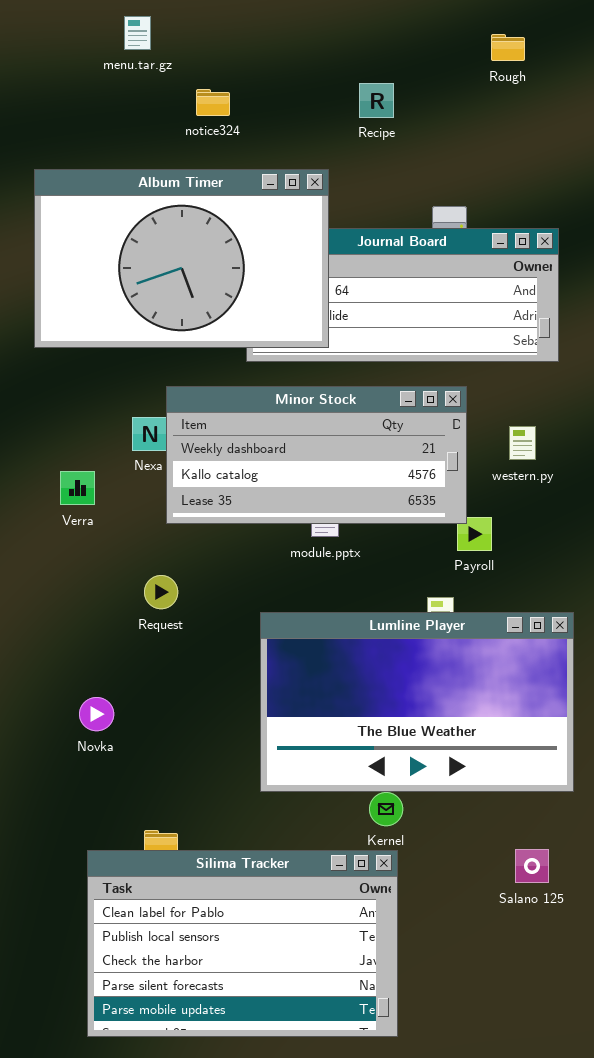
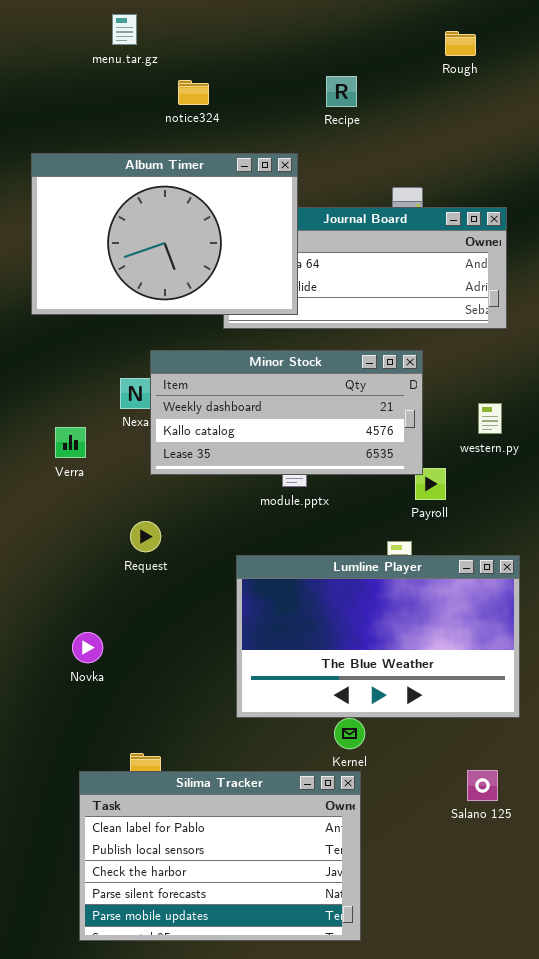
western.py: [509,426,536,460] -> [478,403,502,434], moved

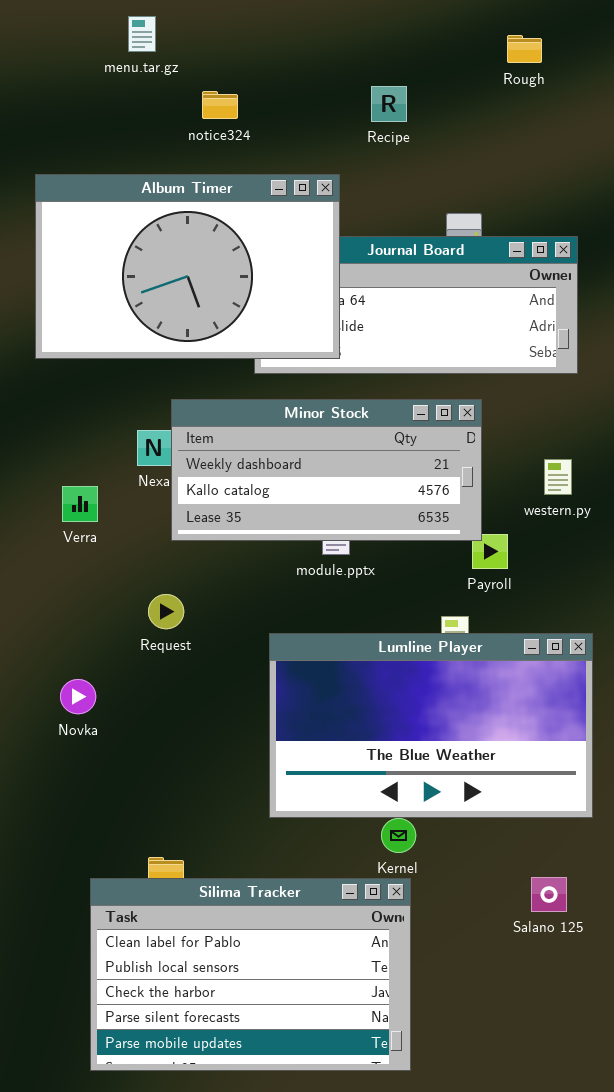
Novka: [72,632,103,663] -> [60,679,96,714], moved

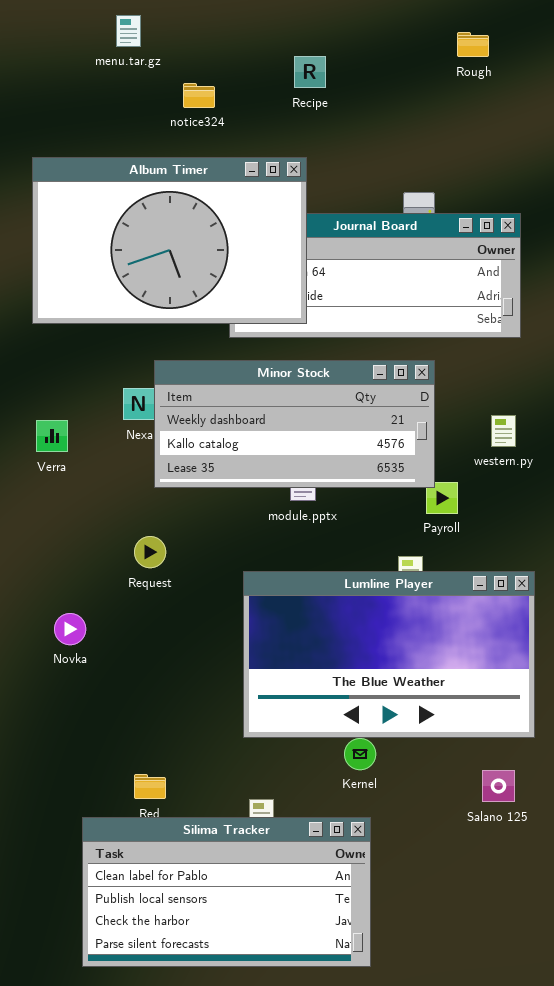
Recipe: [371,86,407,122] -> [294,56,326,88], moved
Verra: [62,486,98,522] -> [36,420,68,452], moved
Salano 125: [531,877,567,912] -> [482,770,515,802], moved
Silima Tracker: [90,878,411,1071] -> [82,817,371,967], resized

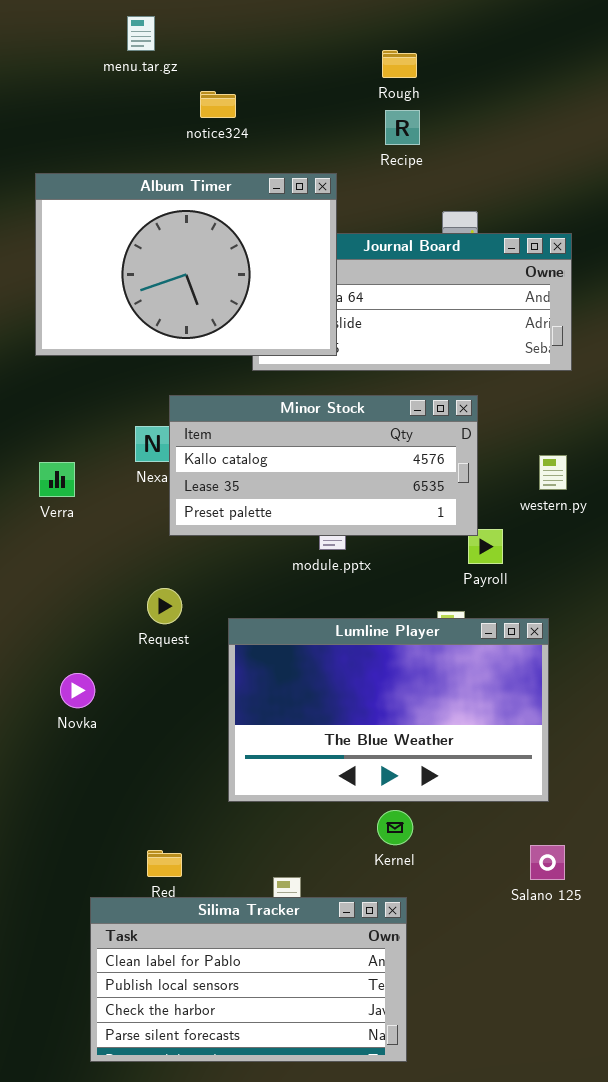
Rough: [457,32,489,57] -> [382,50,417,78], moved
Recipe: [294,56,326,88] -> [385,110,420,145], moved
Minor Stock: [154,360,435,488] -> [169,395,478,536], scrolled down 1 row
Lumline Player: [243,571,535,738] -> [228,618,549,802], moved

